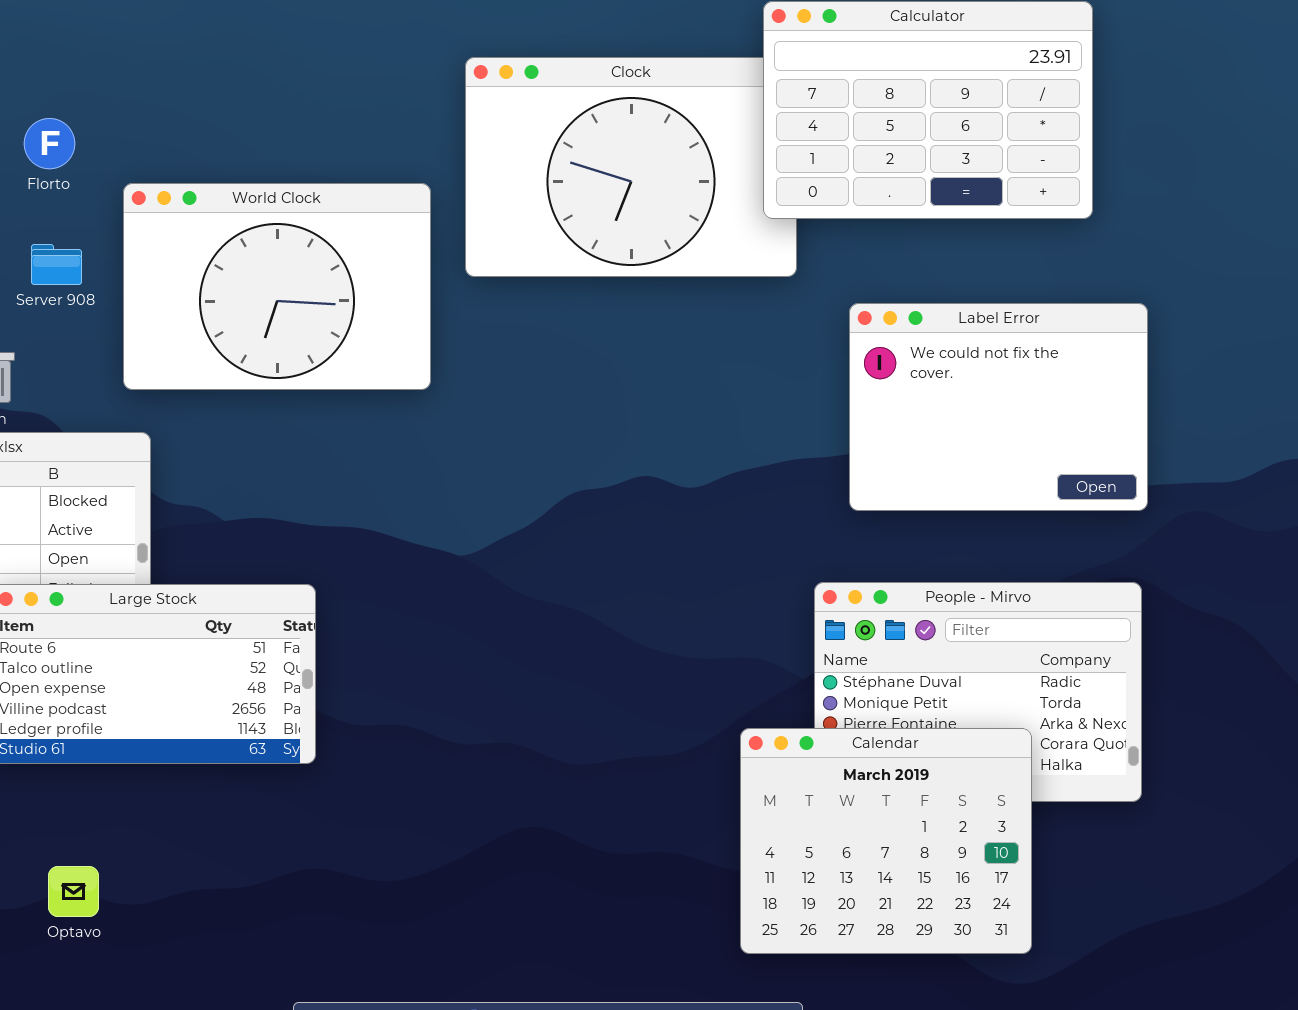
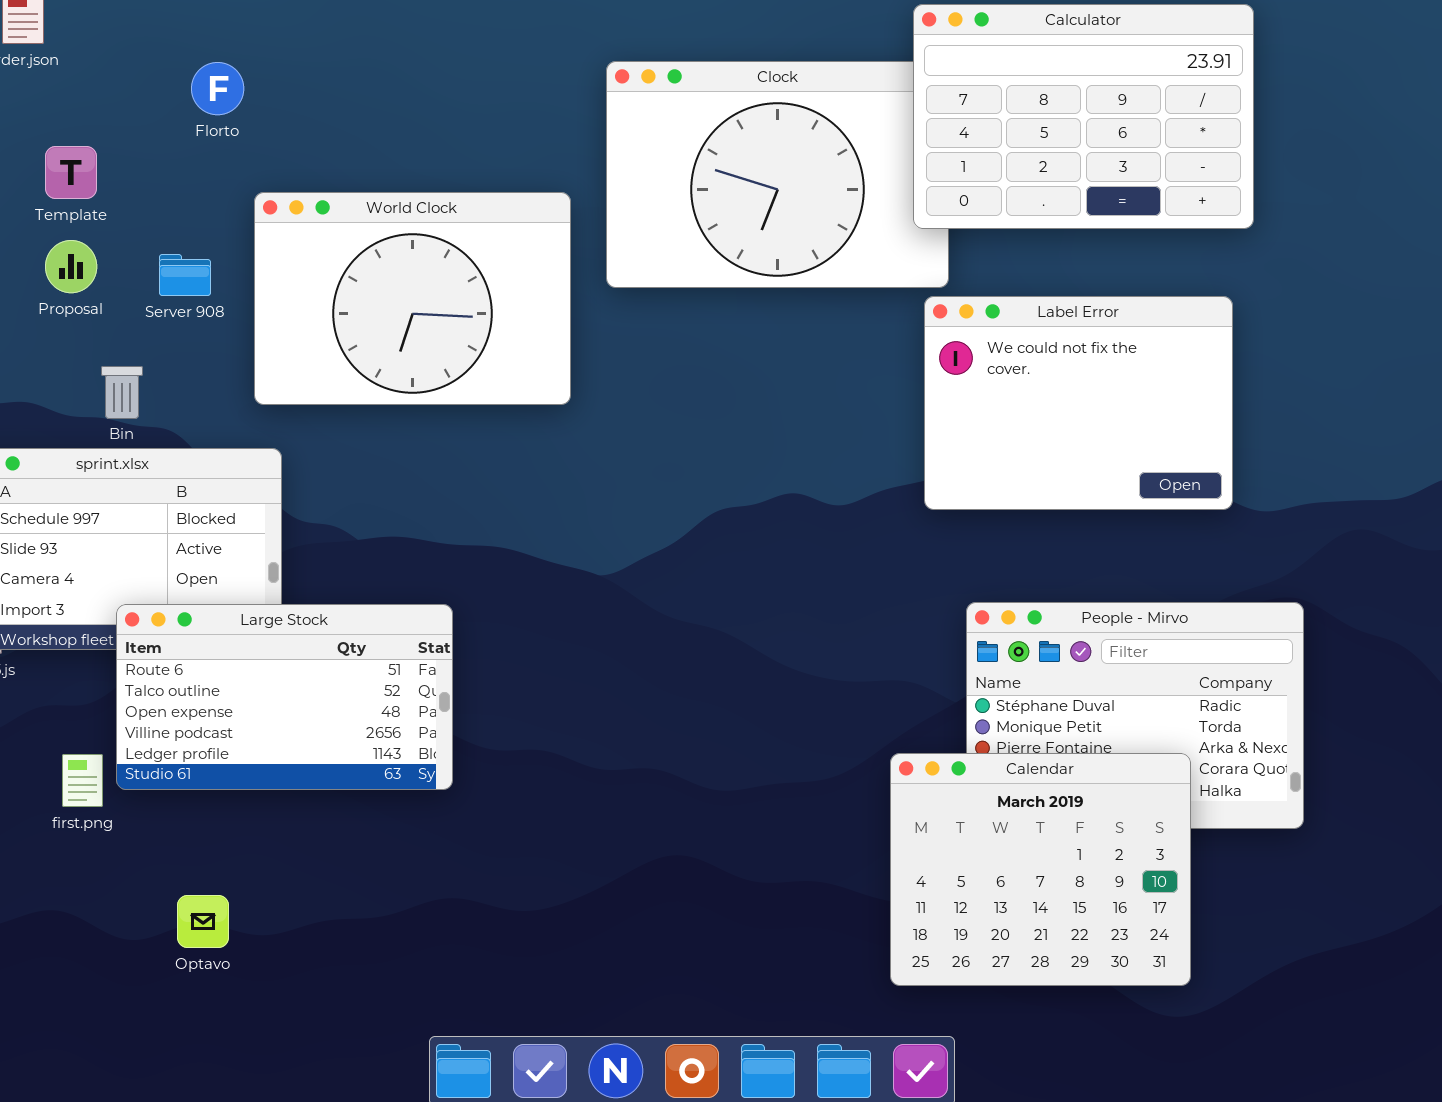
Florto: [24,118,75,169] -> [191,62,244,115], moved
Label Error: [849,303,1148,511] -> [924,296,1233,510], moved

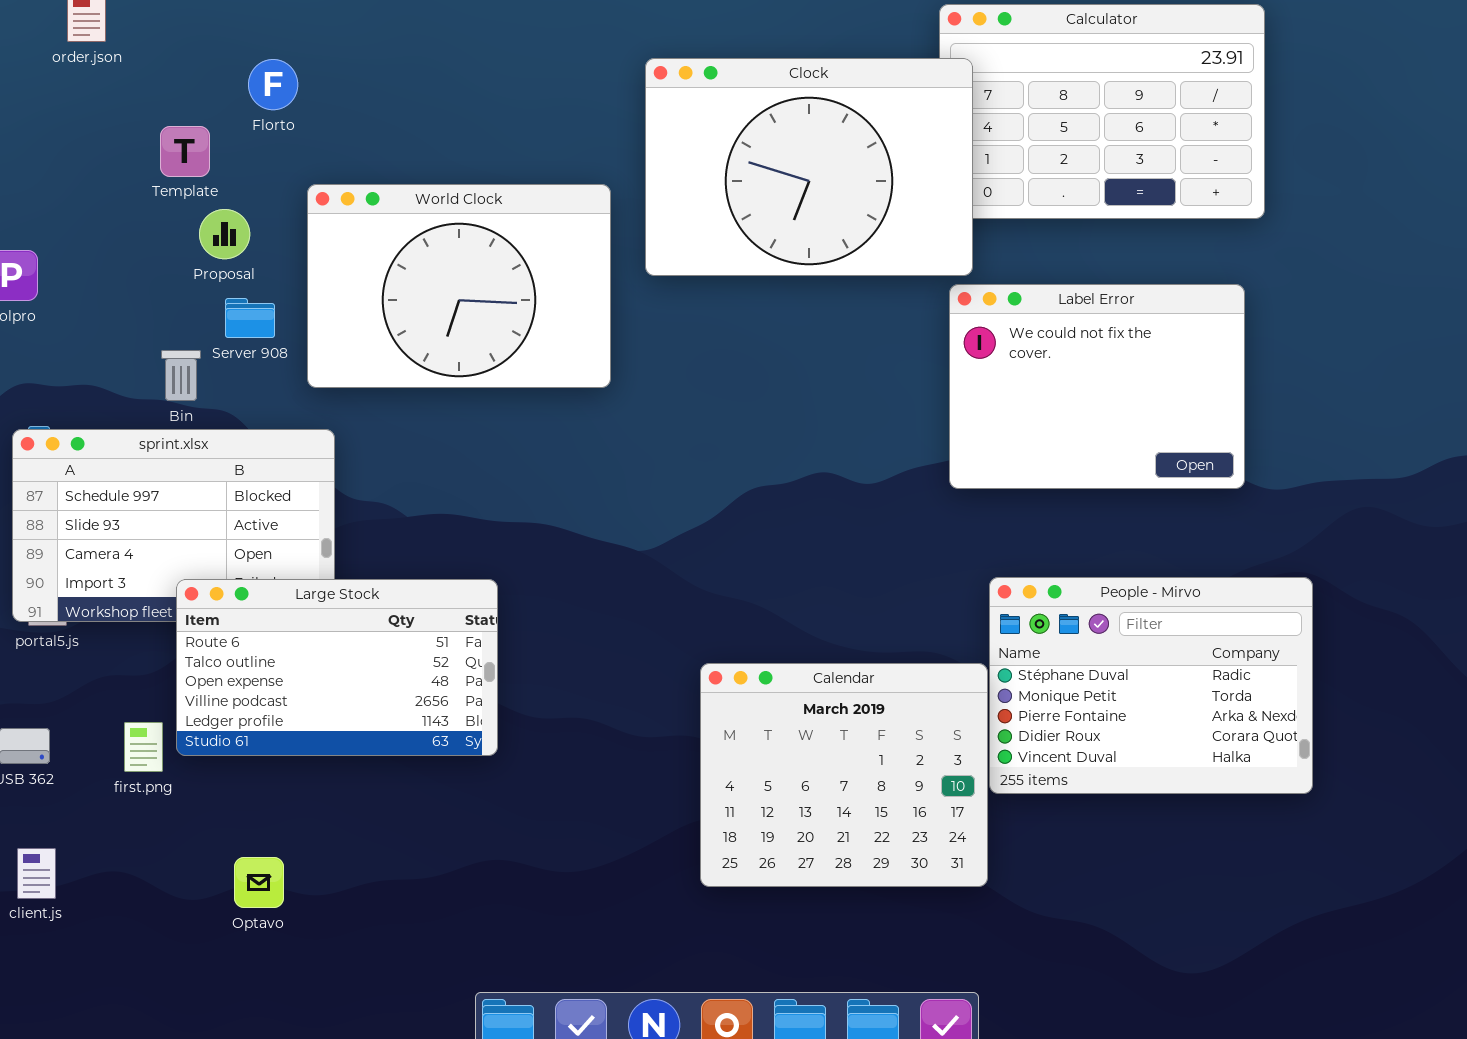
Clock: [606,61,949,288] -> [645,58,973,276], raised
Template: [45,146,97,199] -> [160,126,210,177], moved
Proposal: [45,240,97,293] -> [199,209,250,259], moved
Server 908: [159,254,211,296] -> [225,298,275,338], moved
Calendar: [890,753,1191,986] -> [700,663,988,887], moved

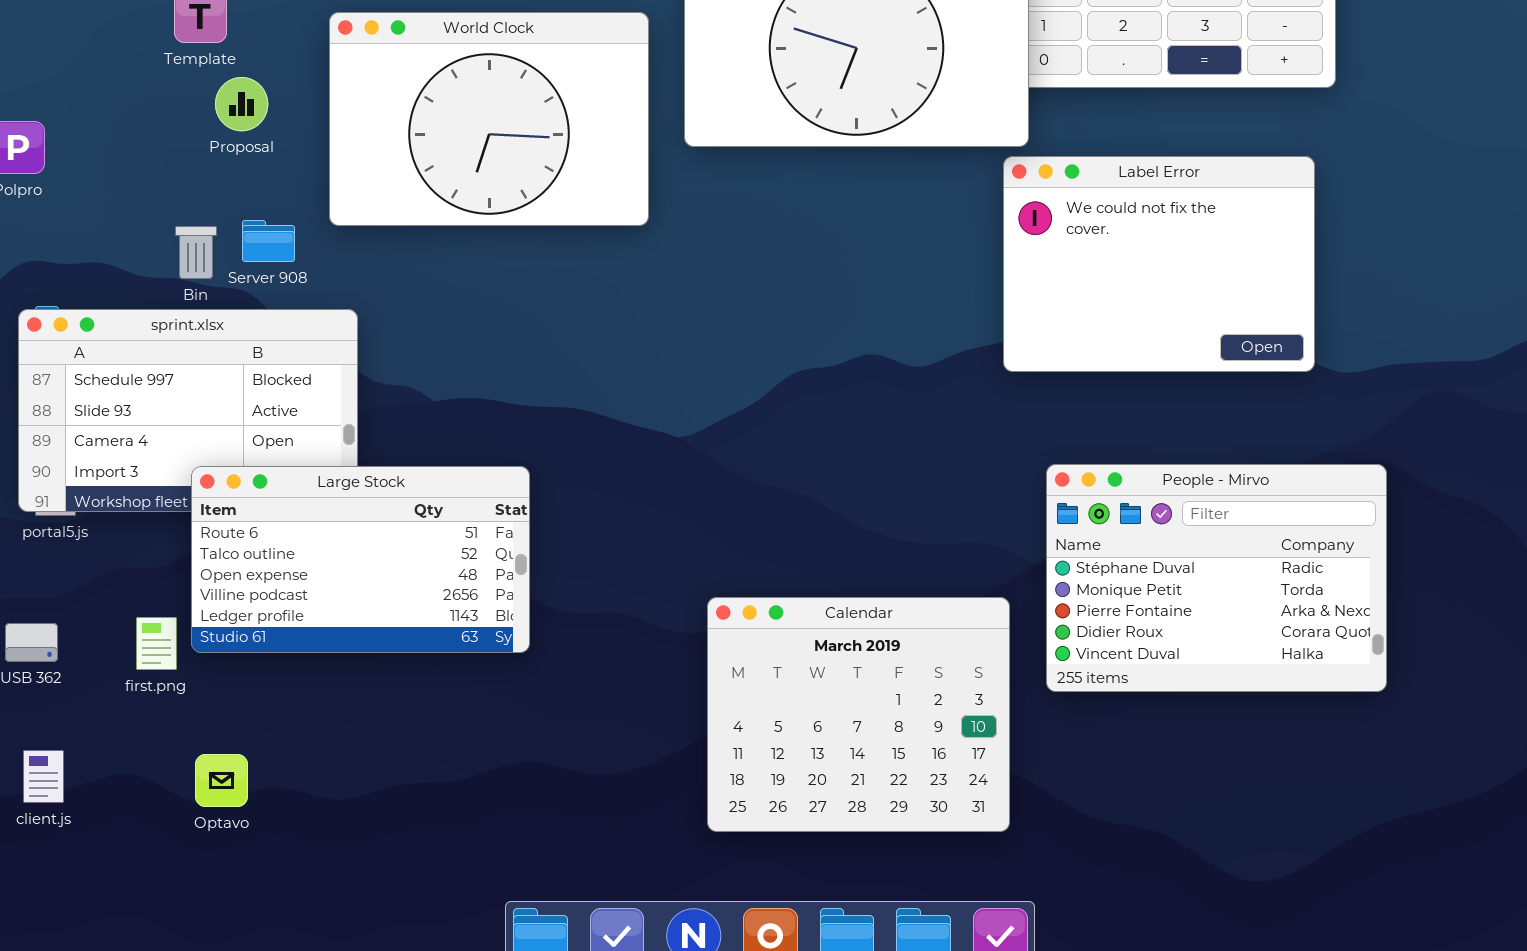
World Clock: [307,184,611,388] -> [329,12,649,226], moved
Server 908: [225,298,275,338] -> [242,220,295,262], moved
Calendar: [700,663,988,887] -> [707,597,1010,832], moved
Optavo: [234,857,284,908] -> [195,754,248,807], moved

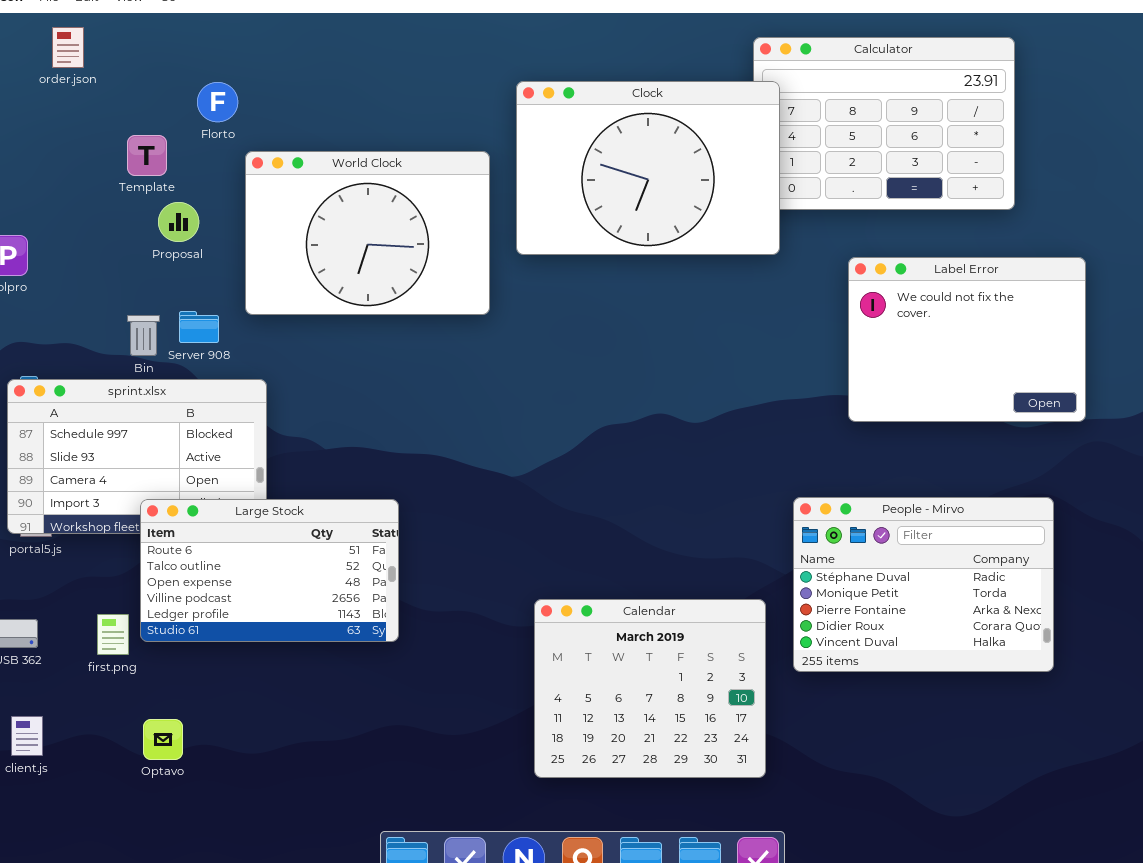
Label Error: [1003,156,1315,372] -> [848,257,1086,422], moved

